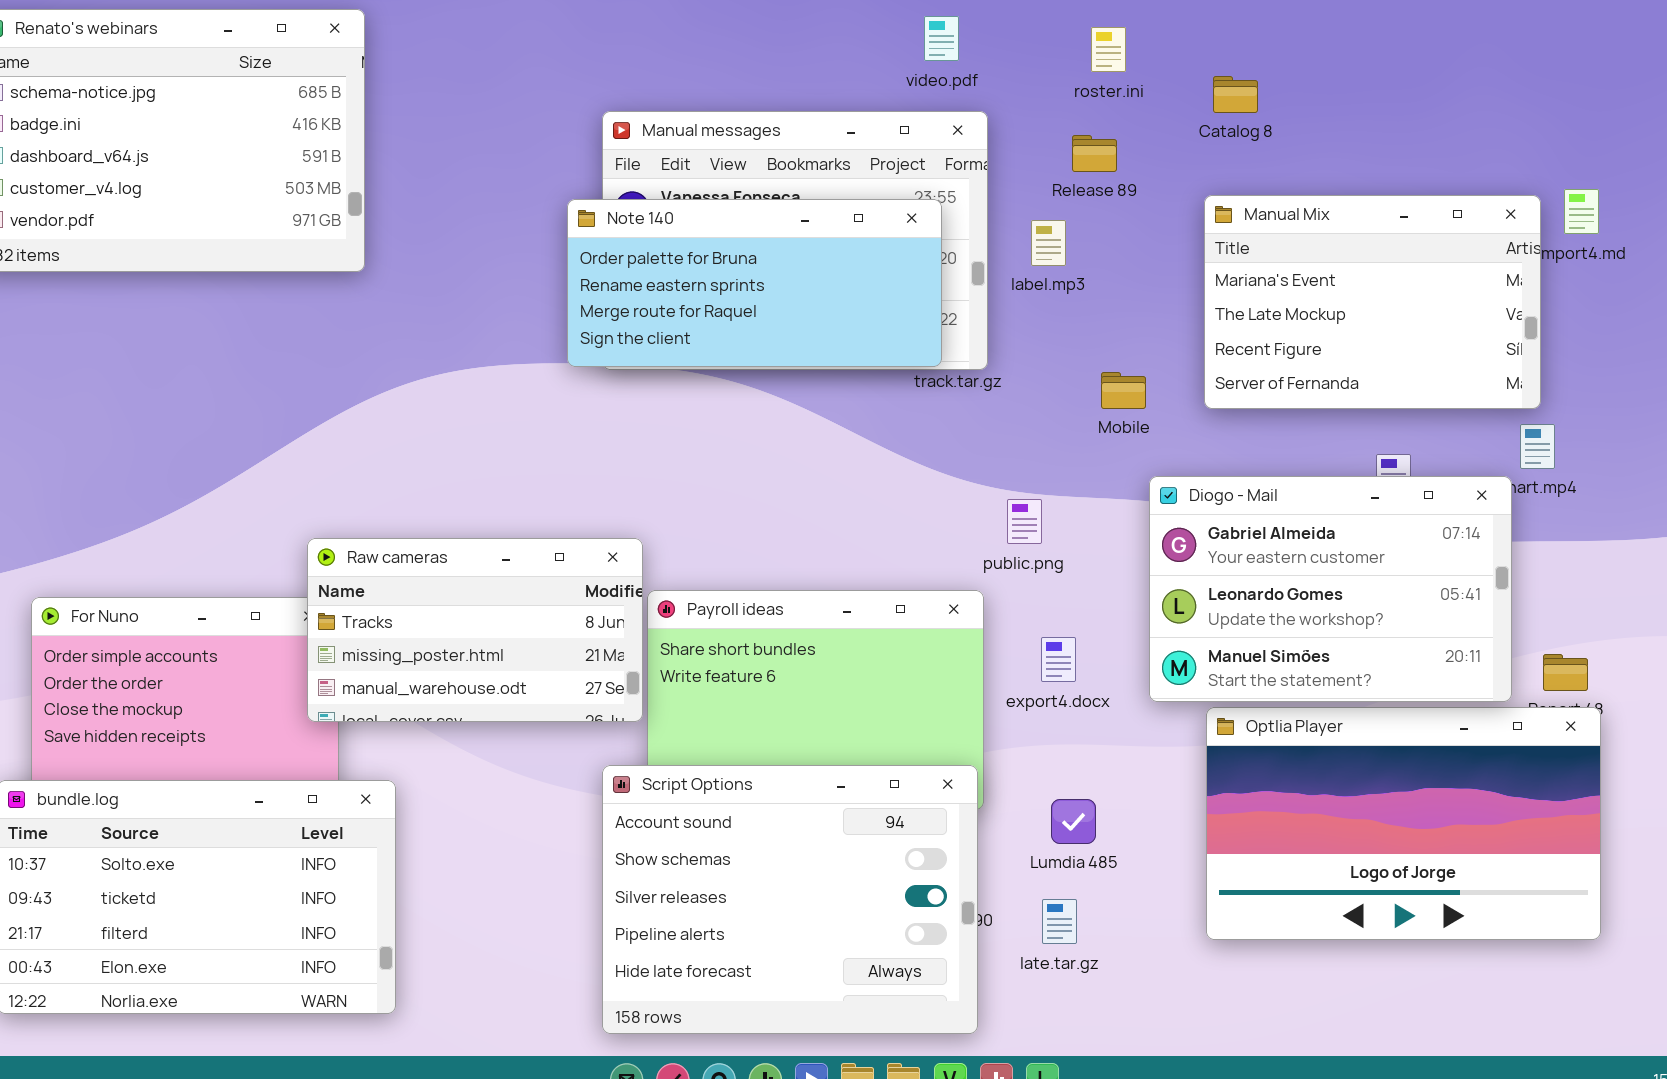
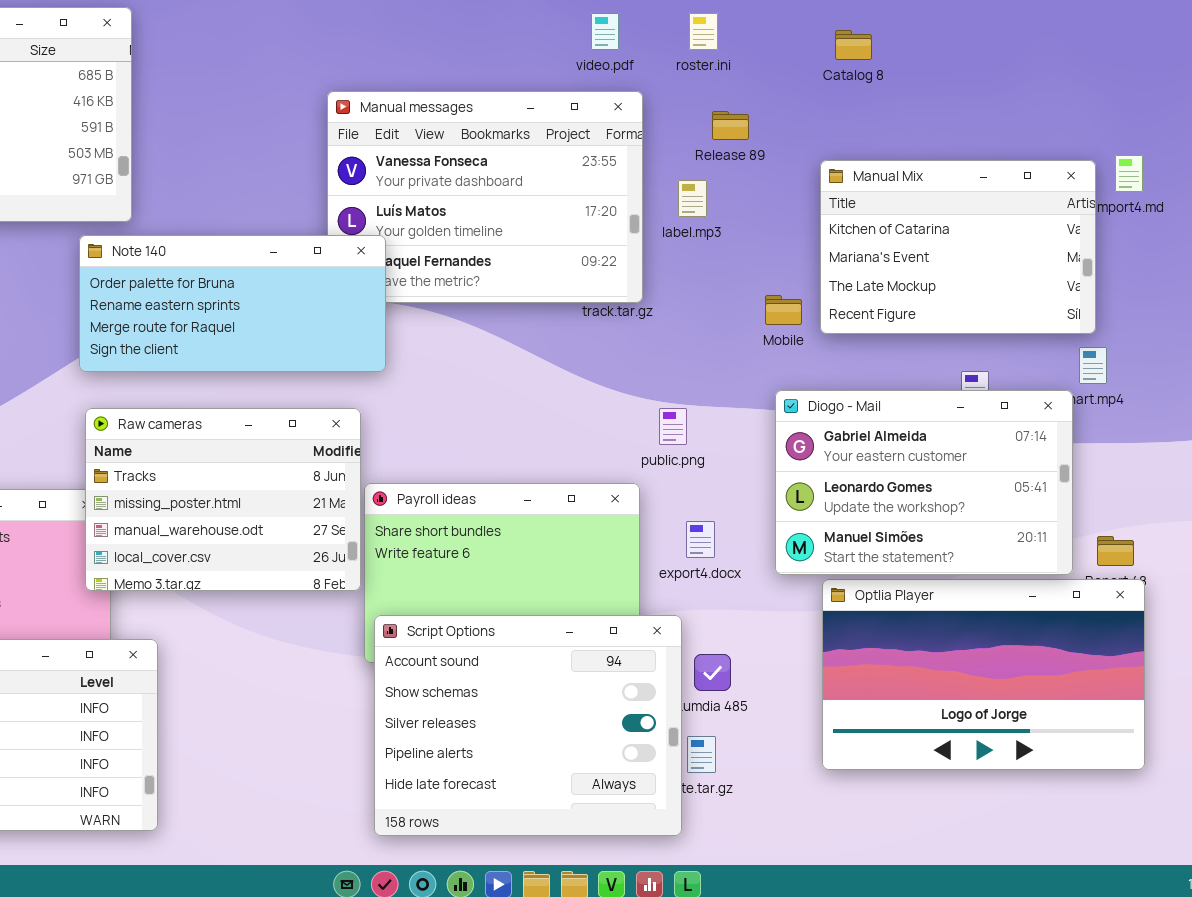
roster.ini: [1091,27,1126,72] -> [689,13,718,50], moved
Catalog 8: [1213,76,1258,113] -> [835,30,872,60], moved
Manual Mix: [1204,195,1541,409] -> [820,160,1096,334], scrolled up 1 row
Note 140: [567,199,942,367] -> [79,235,386,372], moved
Mobile: [1101,372,1146,409] -> [765,295,802,325], moved
Raw cameras: [307,538,643,722] -> [85,408,361,591], resized
Script Options: [602,765,978,1034] -> [374,615,682,836], moved

